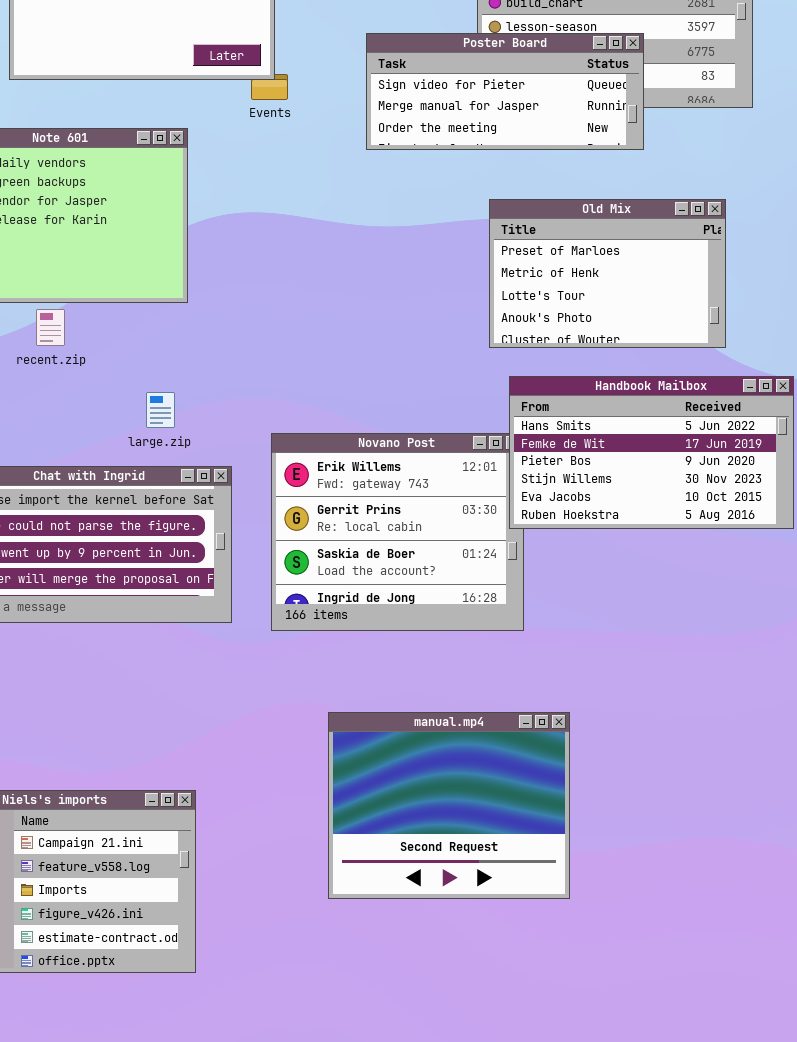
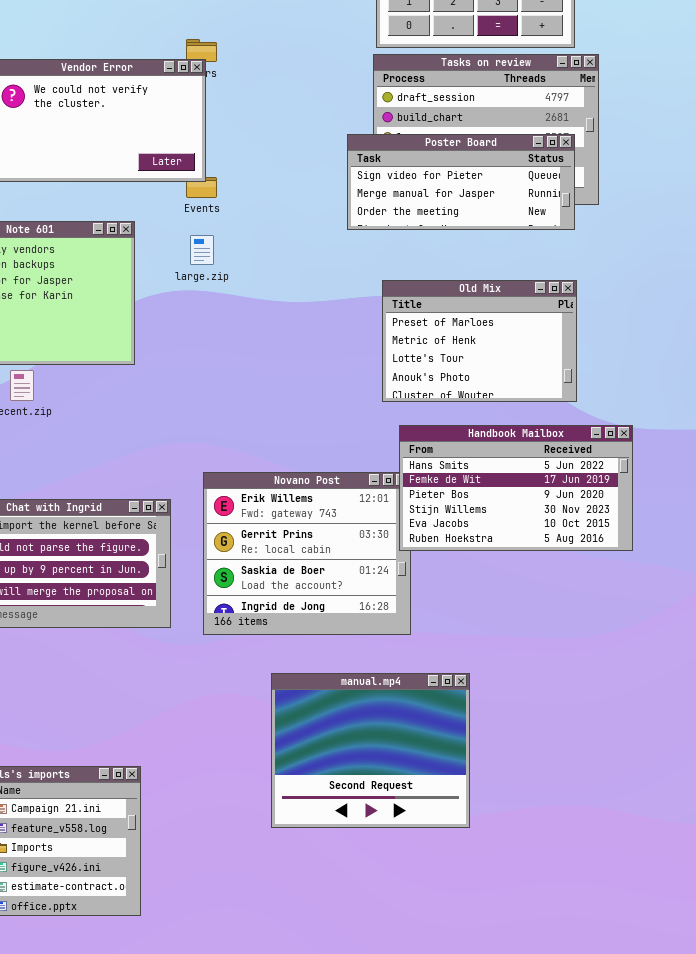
Poster Board: [366,33,644,150] -> [347,134,575,230], moved
large.zip: [146,392,175,428] -> [190,235,214,265], moved
manual.mp4: [328,712,570,899] -> [271,673,470,828], moved

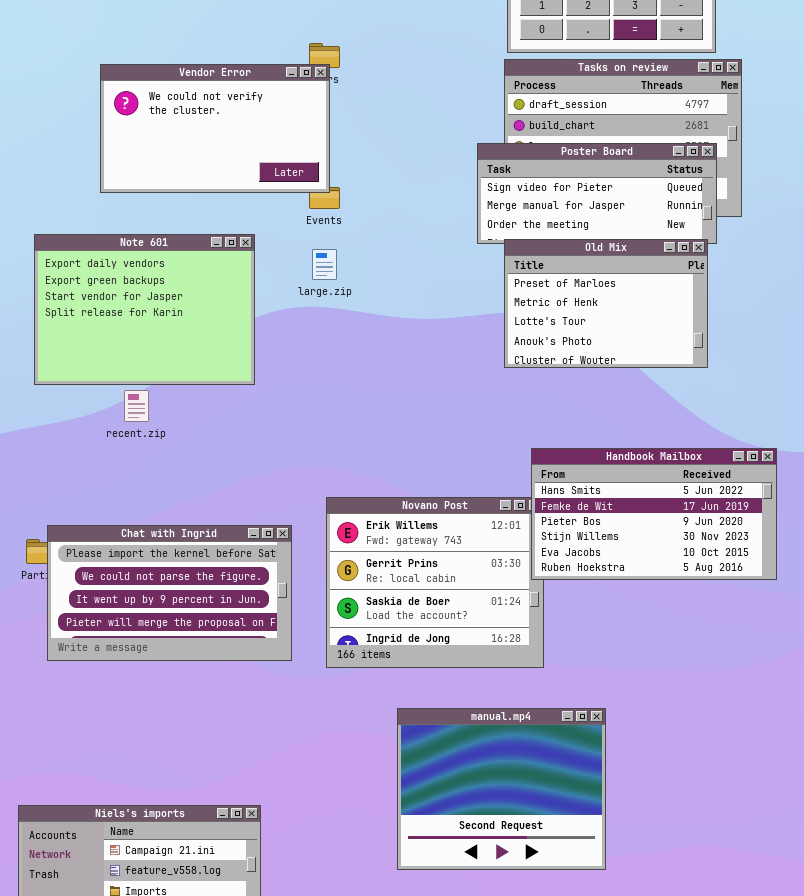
Old Mix: [382,280,577,402] -> [504,239,708,368], moved

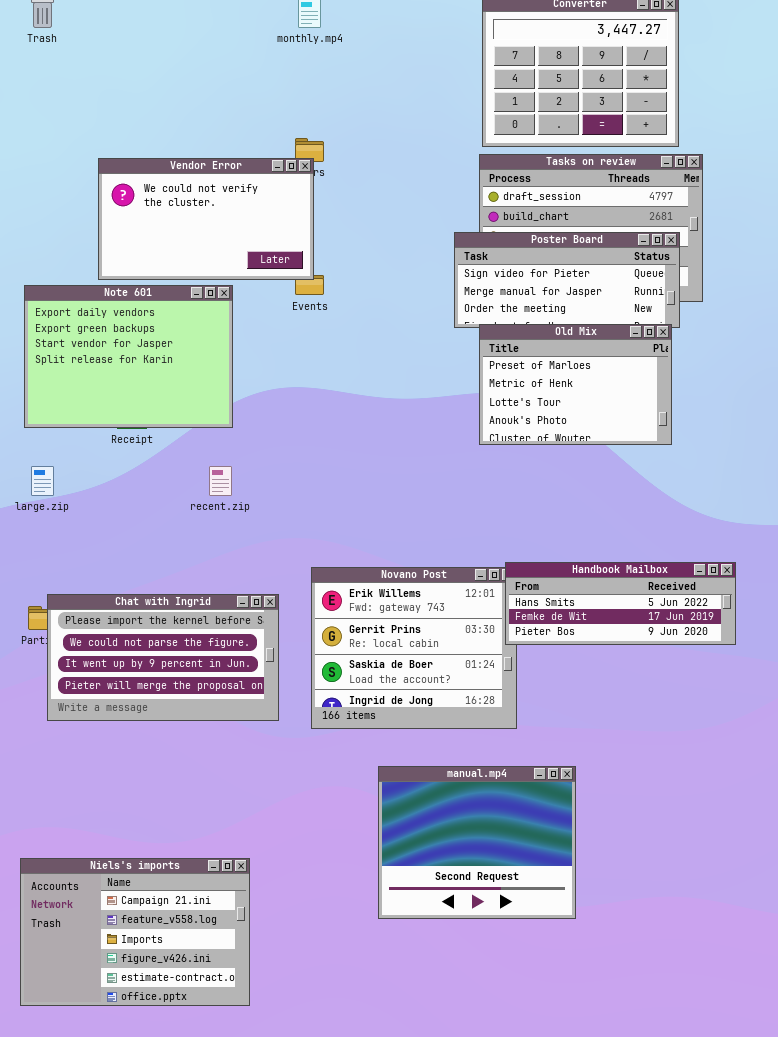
Note 601: [34,234,255,385] -> [24,285,233,428], moved
large.zip: [312,249,337,280] -> [31,466,54,496], moved
recent.zip: [124,390,149,422] -> [209,466,232,496], moved
Handbook Mailbox: [531,448,777,580] -> [505,562,736,645], resized

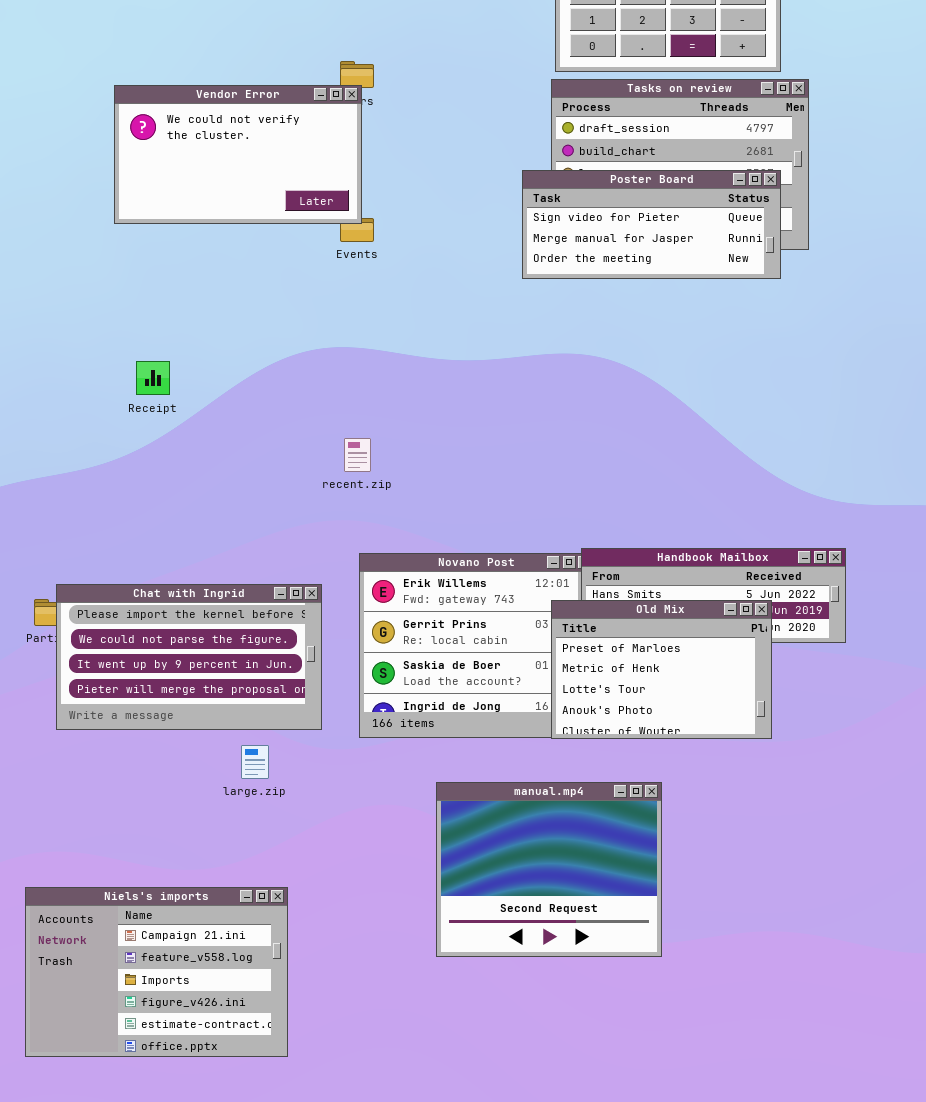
Note 601: [24,285,233,428] -> none, closed
Old Mix: [479,324,672,445] -> [551,600,772,739], moved
large.zip: [31,466,54,496] -> [241,745,269,779], moved
recent.zip: [209,466,232,496] -> [344,438,371,472], moved

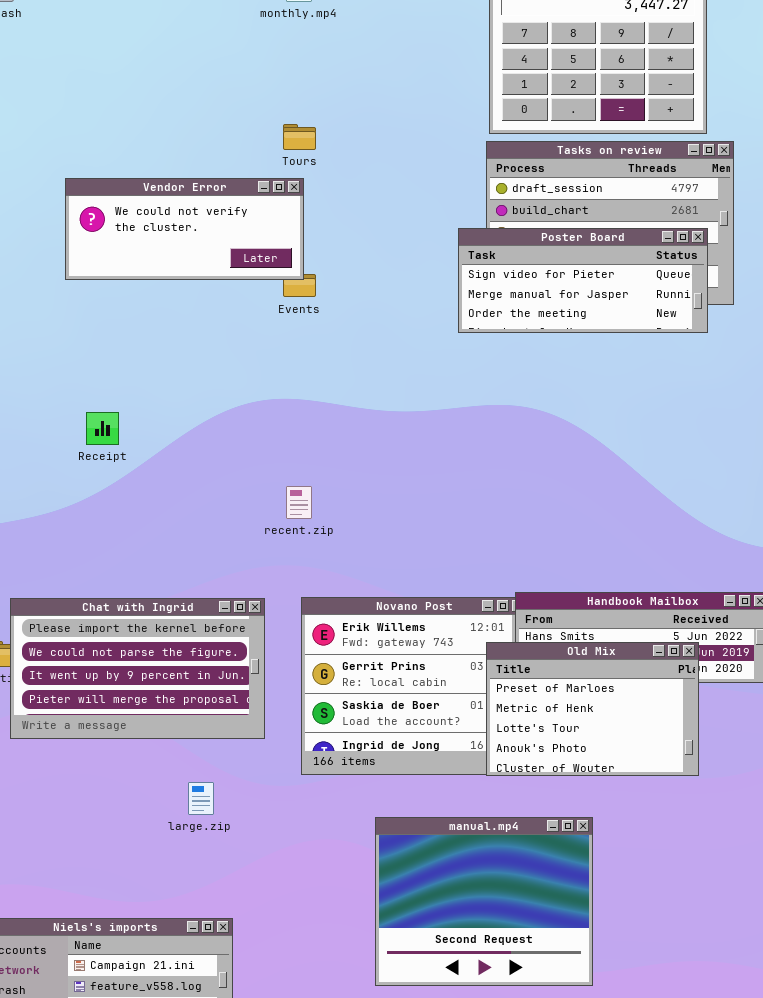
Vendor Error: [114,85,362,224] -> [65,178,304,280], resized
Chat with Ingrid: [56,584,322,730] -> [10,598,265,739], moved

